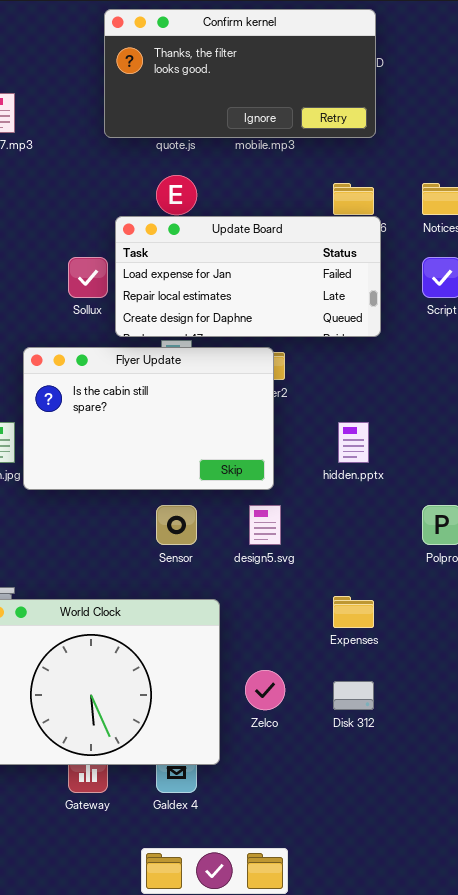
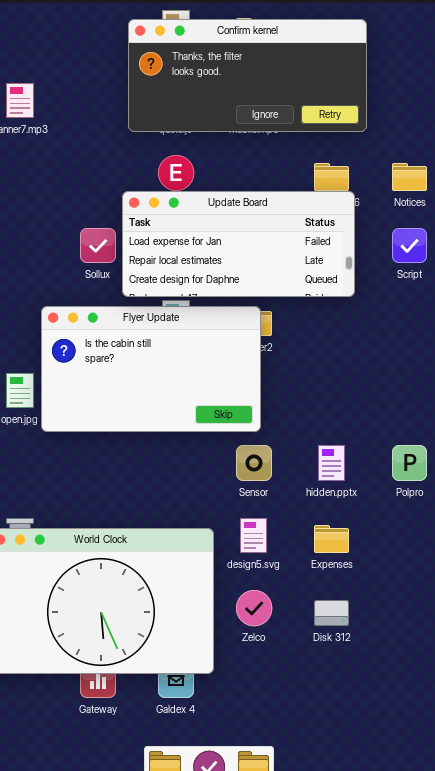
Confirm kernel: [104,9,376,138] -> [128,19,367,132], moved
hidden.pptx: [338,422,369,463] -> [318,445,345,481], moved
Sensor: [156,505,197,545] -> [236,445,272,481], moved
design5.svg: [249,505,281,545] -> [240,518,267,553], moved

